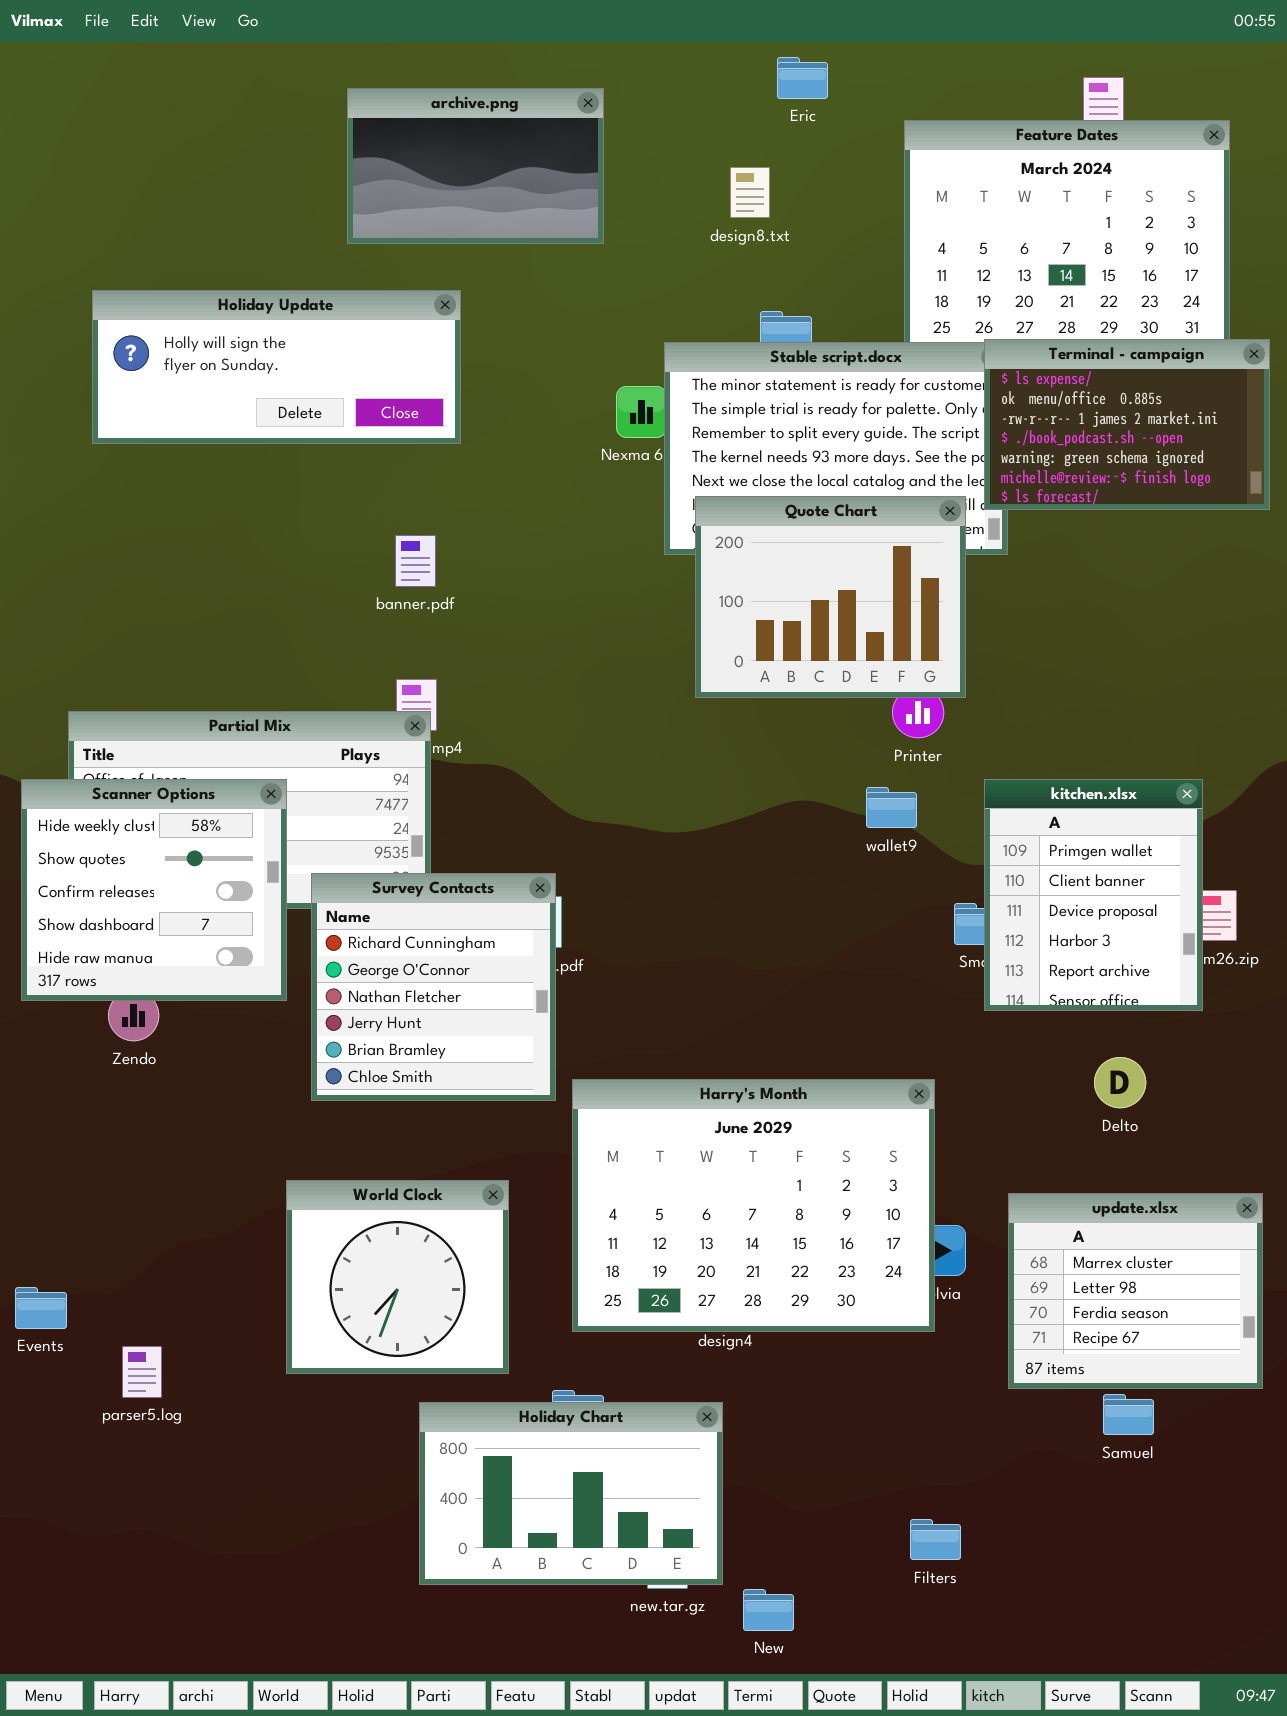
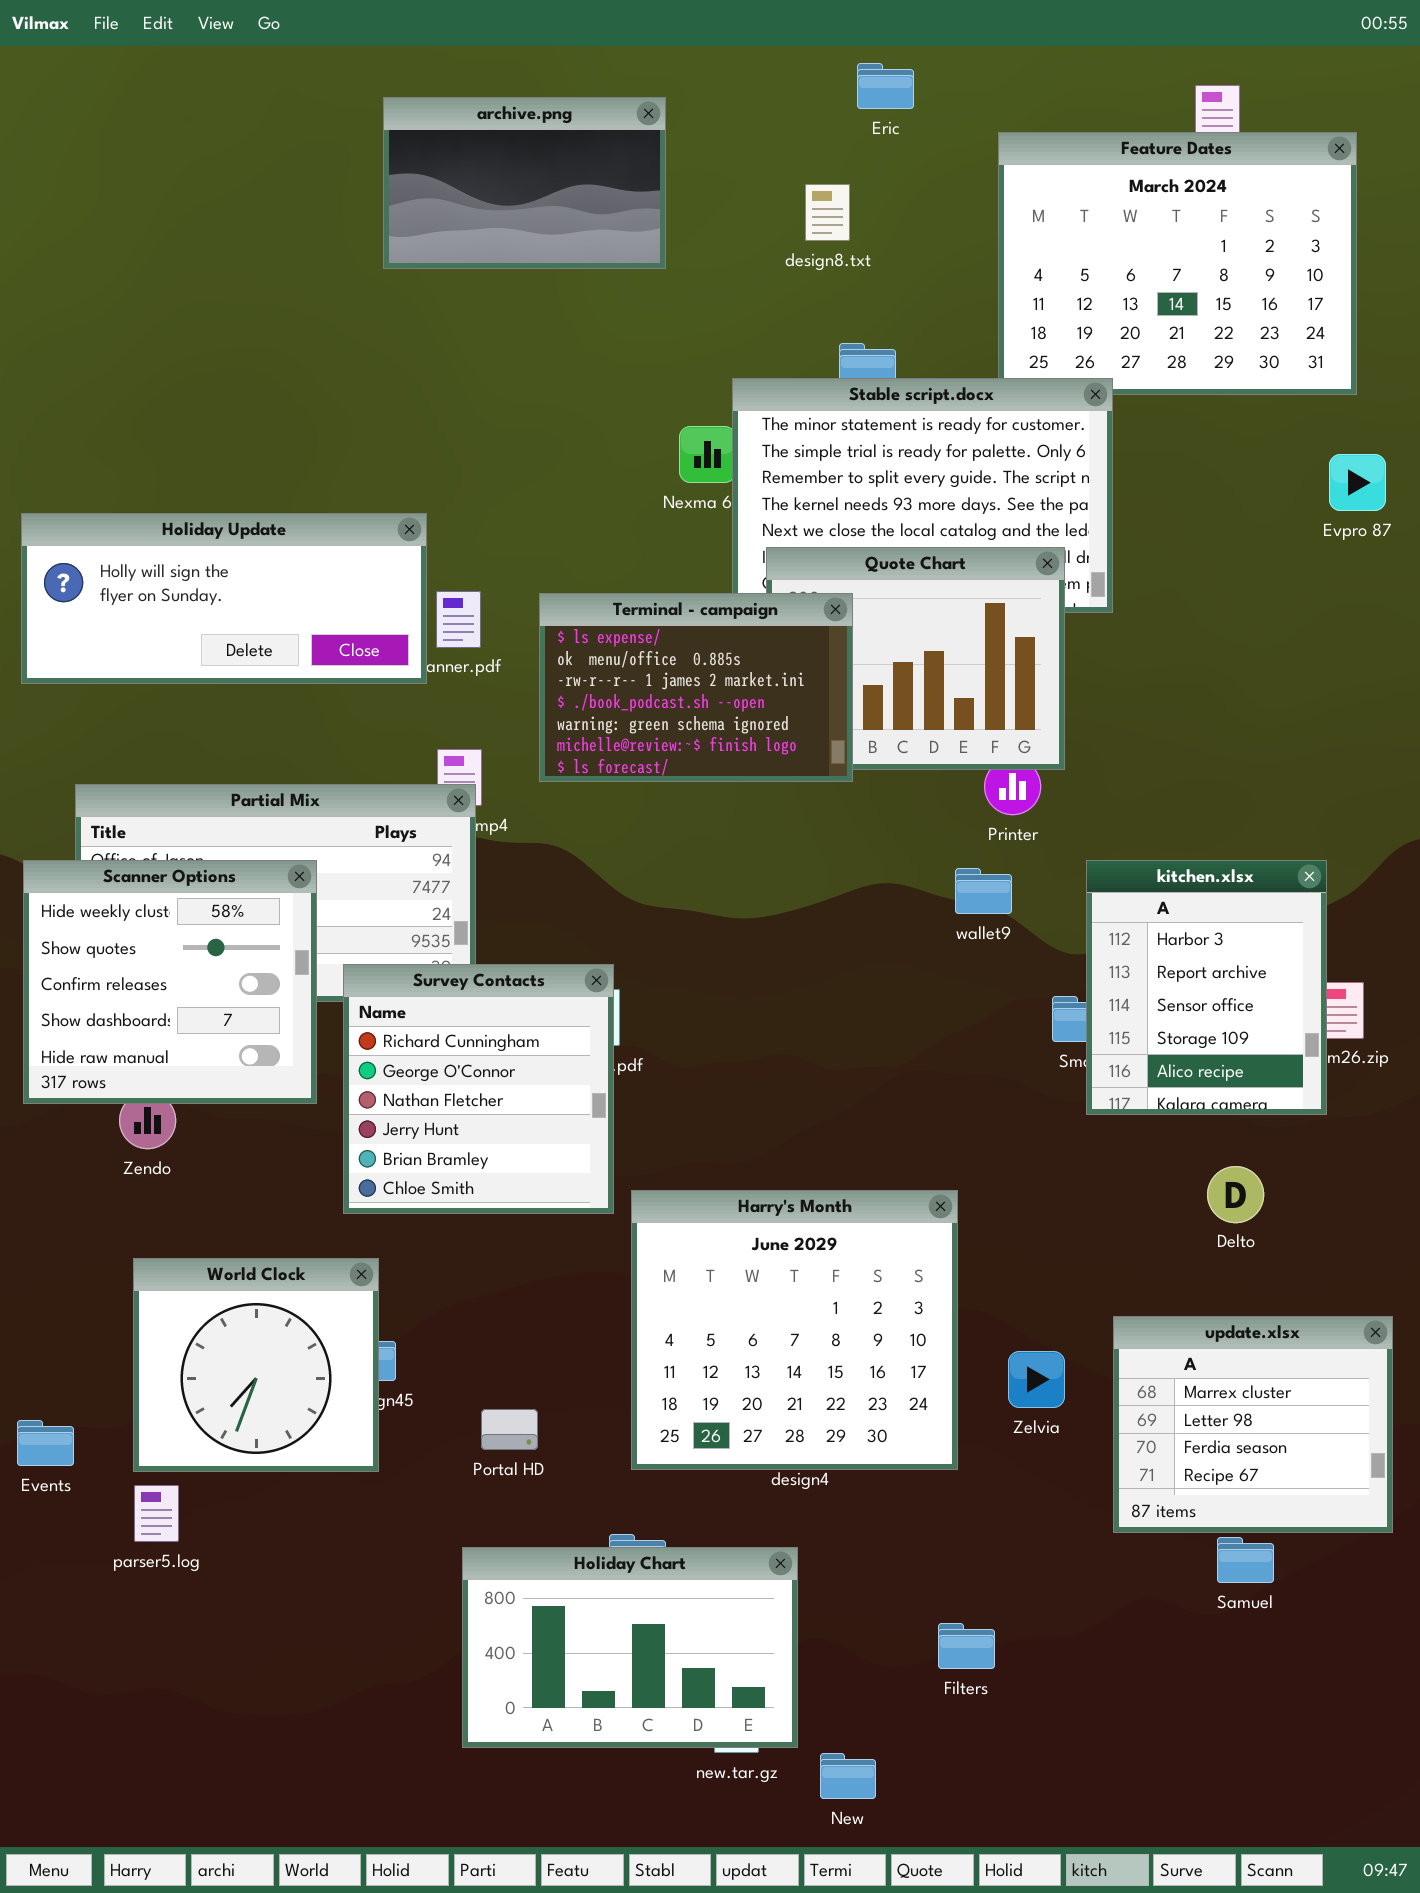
Holiday Update: [92,290,461,444] -> [21,513,427,684], moved
Terminal - campaign: [984,339,1270,510] -> [539,593,853,782], moved
kitchen.xlsx: [984,779,1203,1011] -> [1086,860,1327,1115], scrolled down 3 rows
Harry's Month: [572,1079,935,1332] -> [631,1190,958,1470], resized
World Clock: [286,1180,509,1374] -> [133,1258,379,1472], moved
Filters: [910,1519,961,1560] -> [938,1623,995,1669], moved

